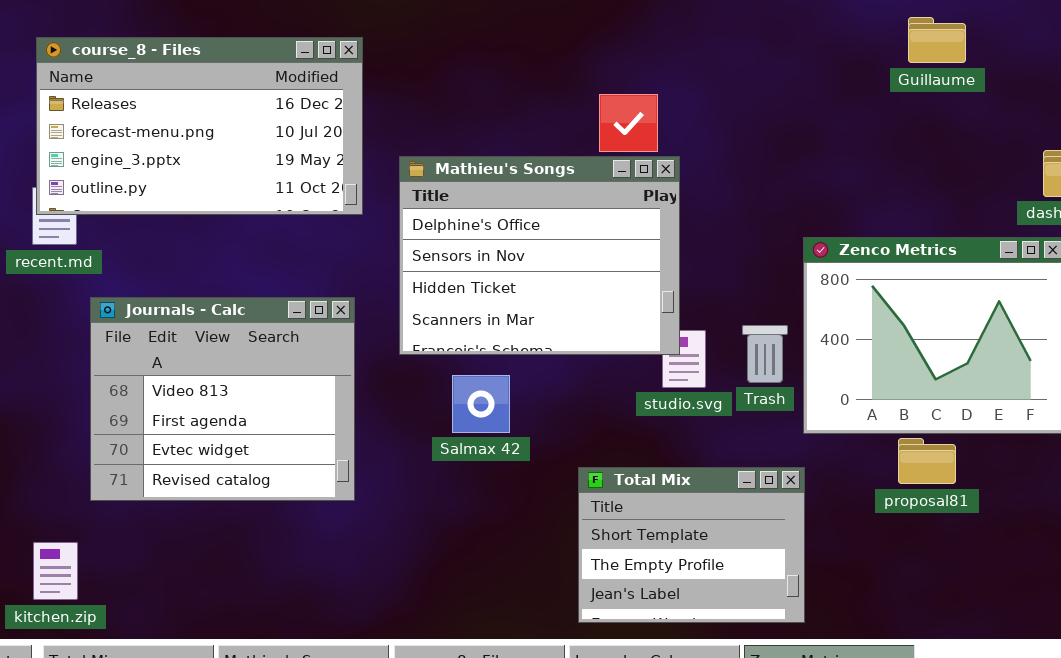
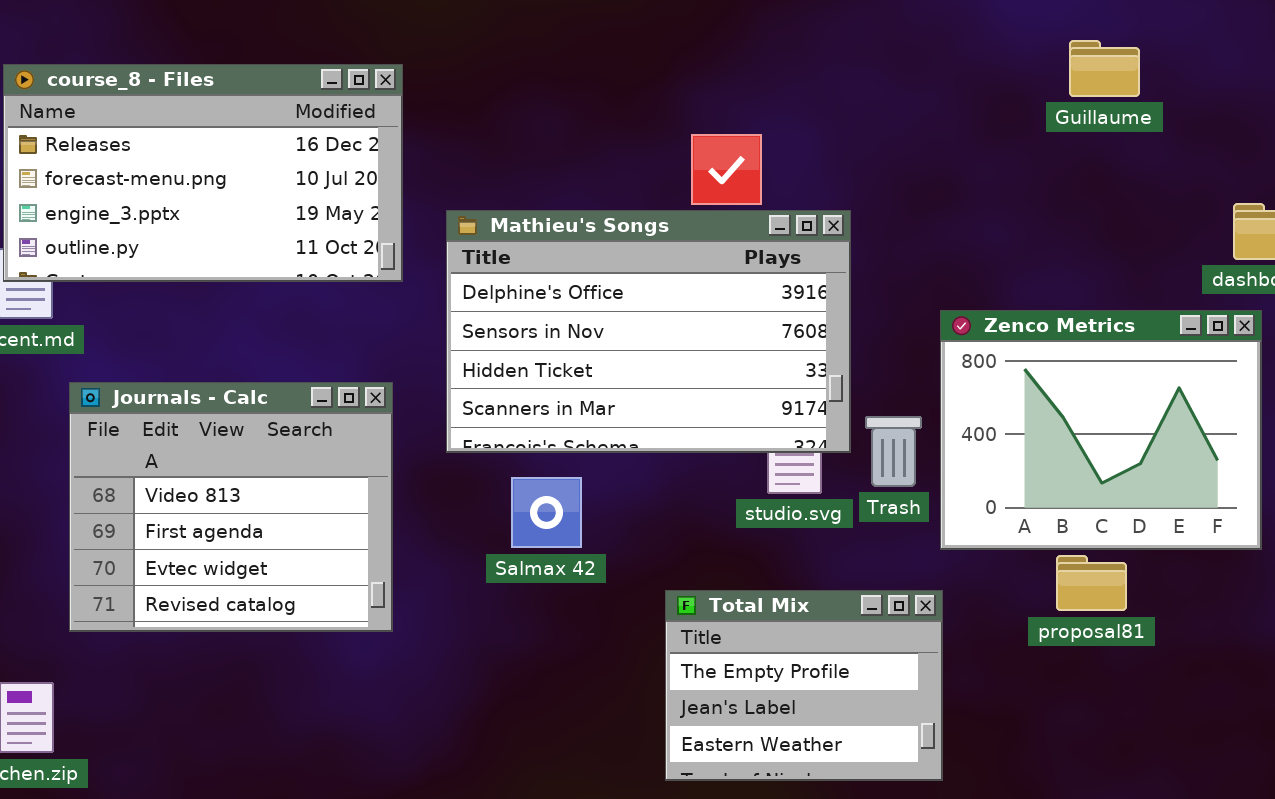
Mathieu's Songs: [399,156,680,355] -> [446,210,851,453], resized
Total Mix: [578,467,805,623] -> [665,590,943,781], scrolled down 1 row

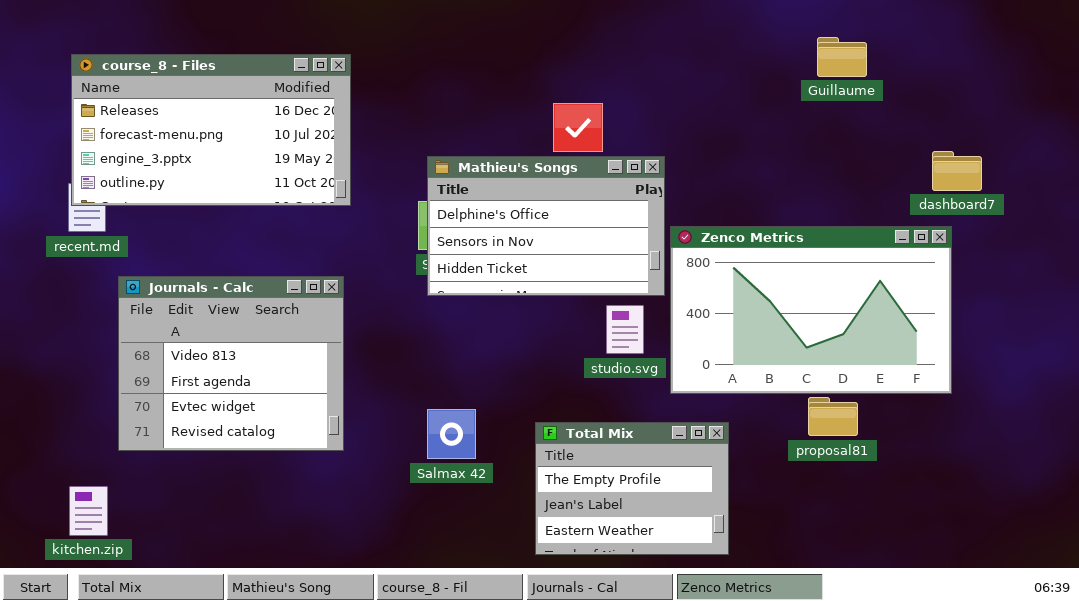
Mathieu's Songs: [446,210,851,453] -> [427,156,665,296], resized
Zenco Metrics: [940,310,1262,550] -> [670,226,952,394], resized
Salmax 42: [511,477,582,548] -> [427,409,476,459], moved

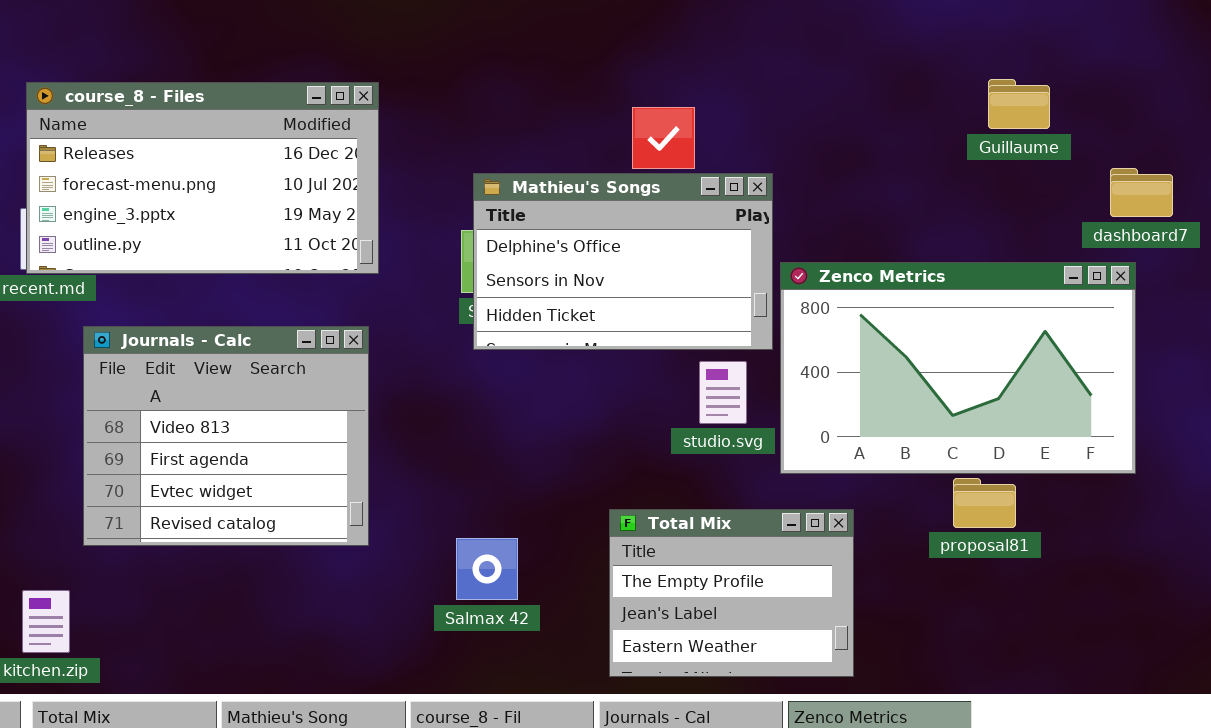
Guillaume: [817,37,867,77] -> [988,79,1050,129], moved
course_8 - Files: [71,54,351,206] -> [26,82,379,274], moved
Salmax 42: [427,409,476,459] -> [456,538,518,600], moved

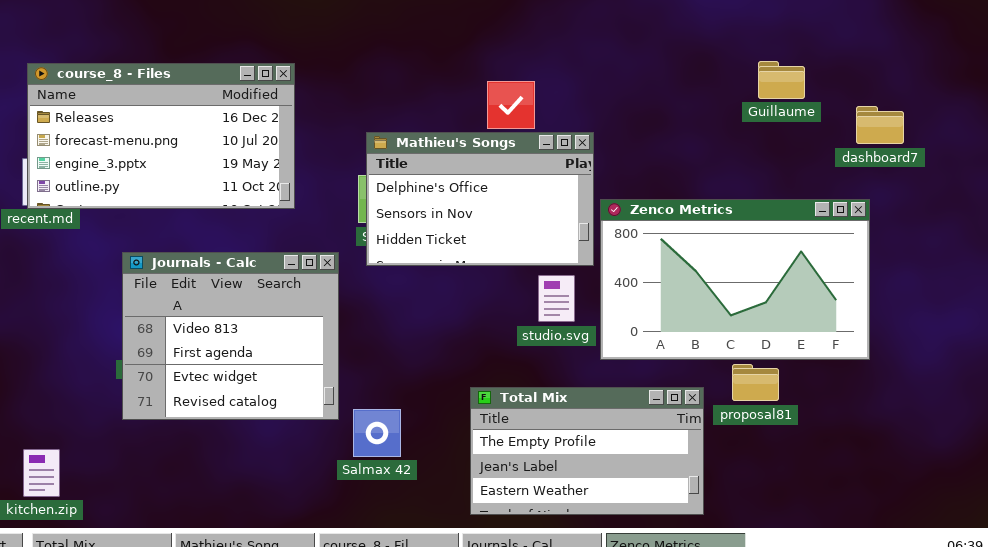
dashboard7: [1110,168,1173,217] -> [856,106,904,144], moved
Journals - Calc: [83,326,369,546] -> [122,252,339,420], moved
Total Mix: [609,509,854,677] -> [470,387,704,515], resized

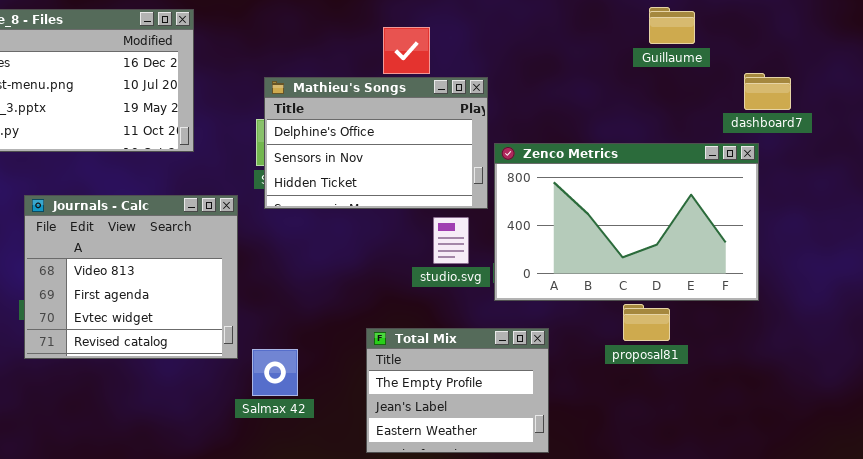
dashboard7: [856,106,904,144] -> [744,73,791,110], moved
Total Mix: [470,387,704,515] -> [366,328,549,453], resized

